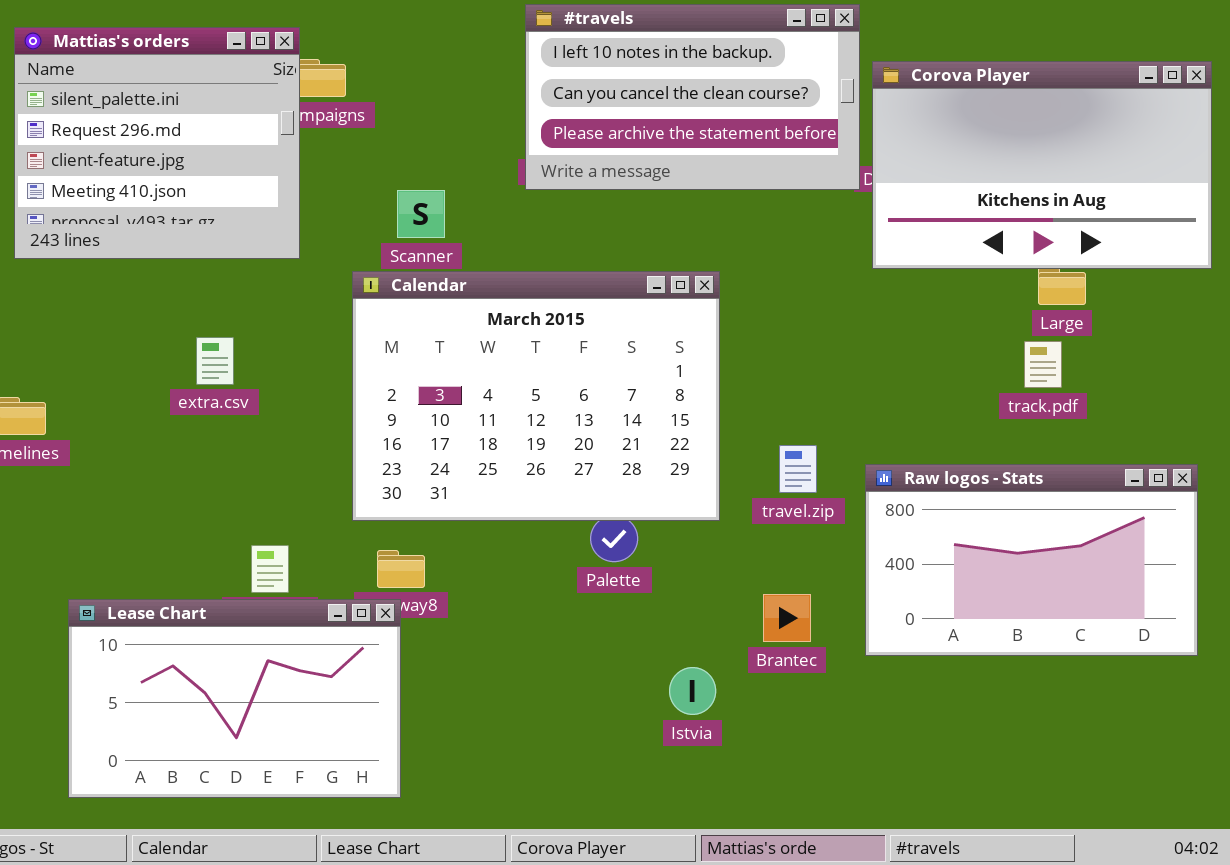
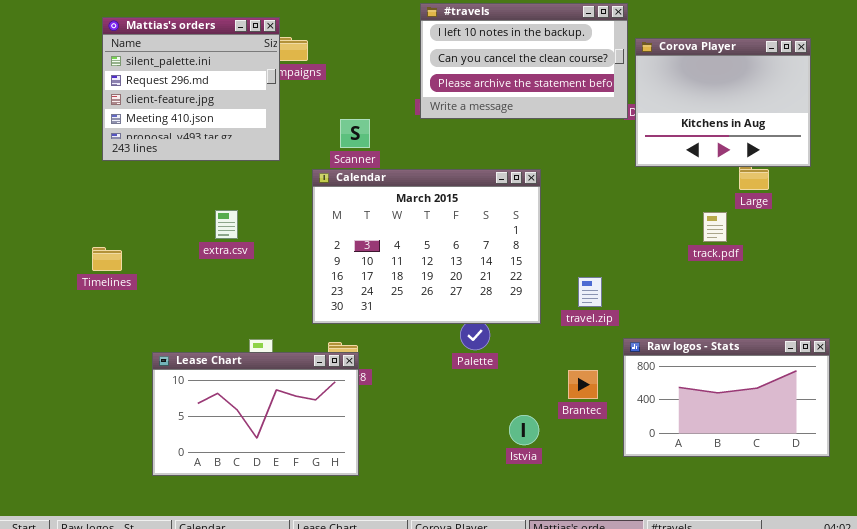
Corova Player: [872,61,1212,269] -> [635,38,811,167], resized
track.pdf: [1024,341,1062,388] -> [703,212,727,242], moved
Raw logos - Stats: [865,464,1198,656] -> [623,338,830,457], moved
Lease Chart: [68,599,401,798] -> [152,352,359,476], moved

